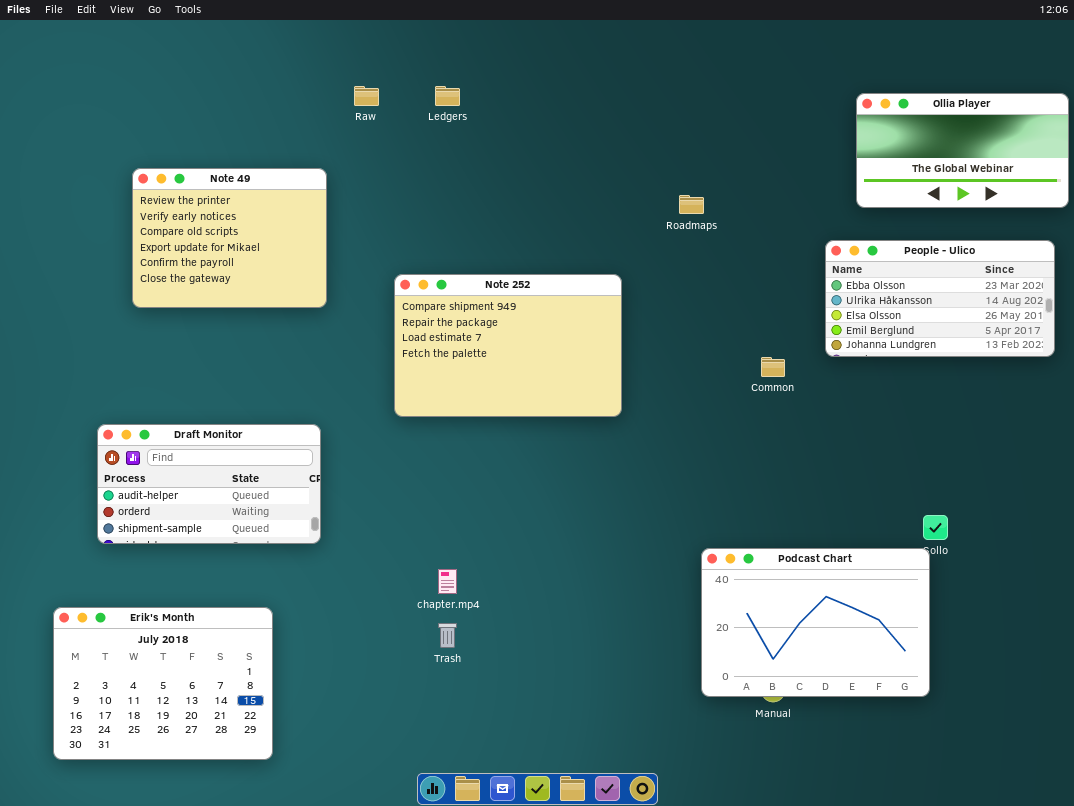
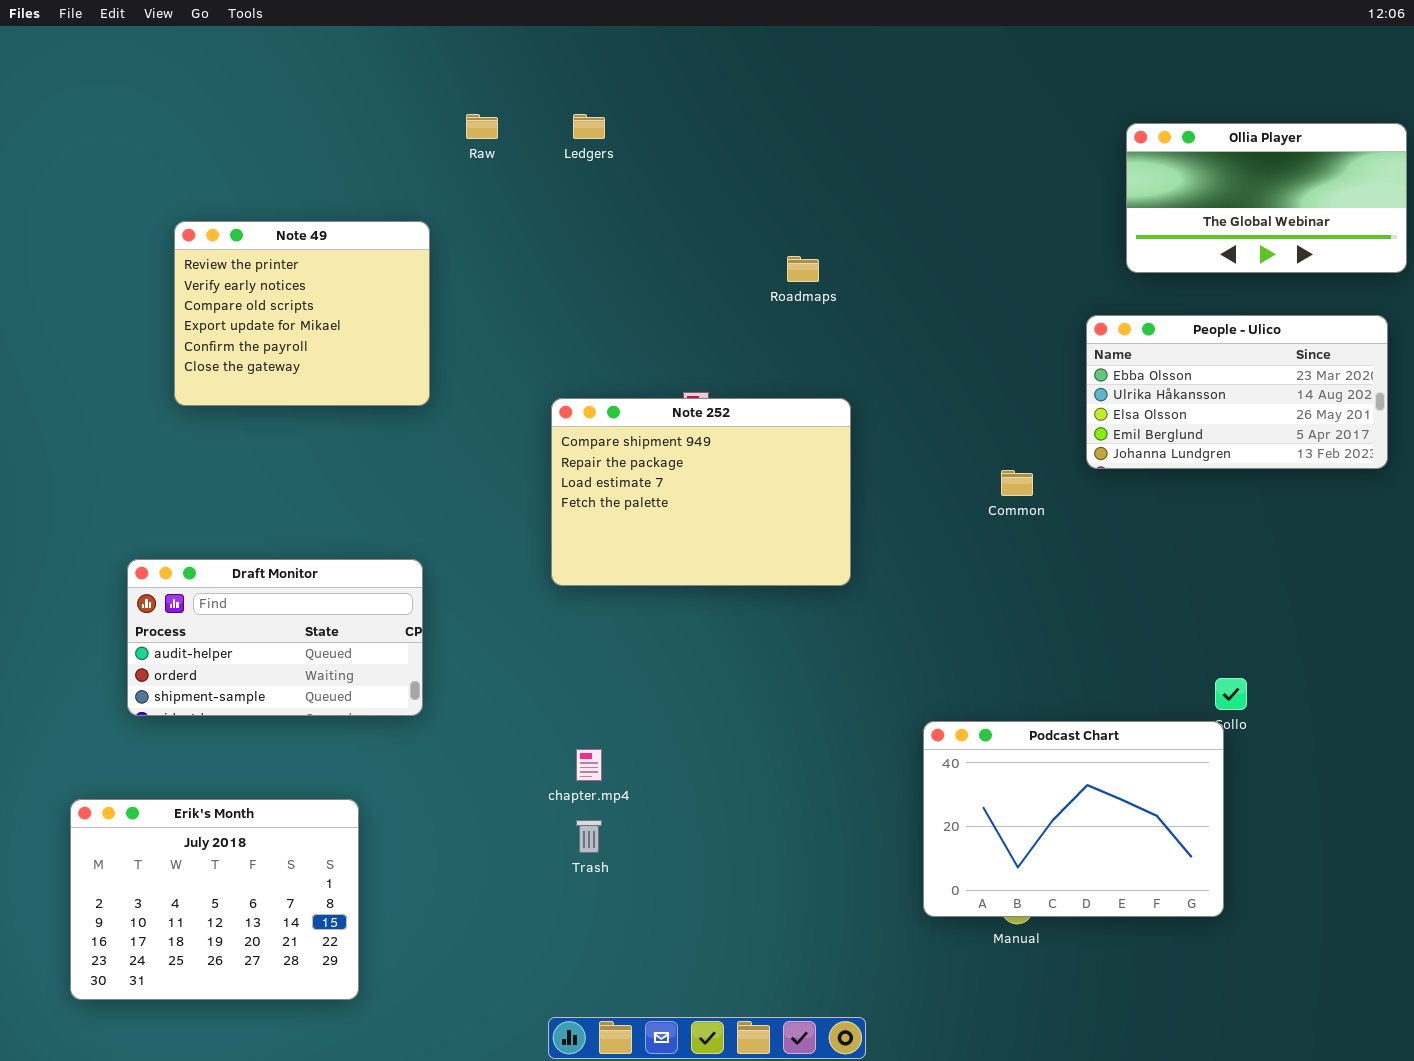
Roadmaps: [679,195,704,214] -> [787,256,819,282], moved
Note 252: [394,274,622,417] -> [551,398,851,586], moved

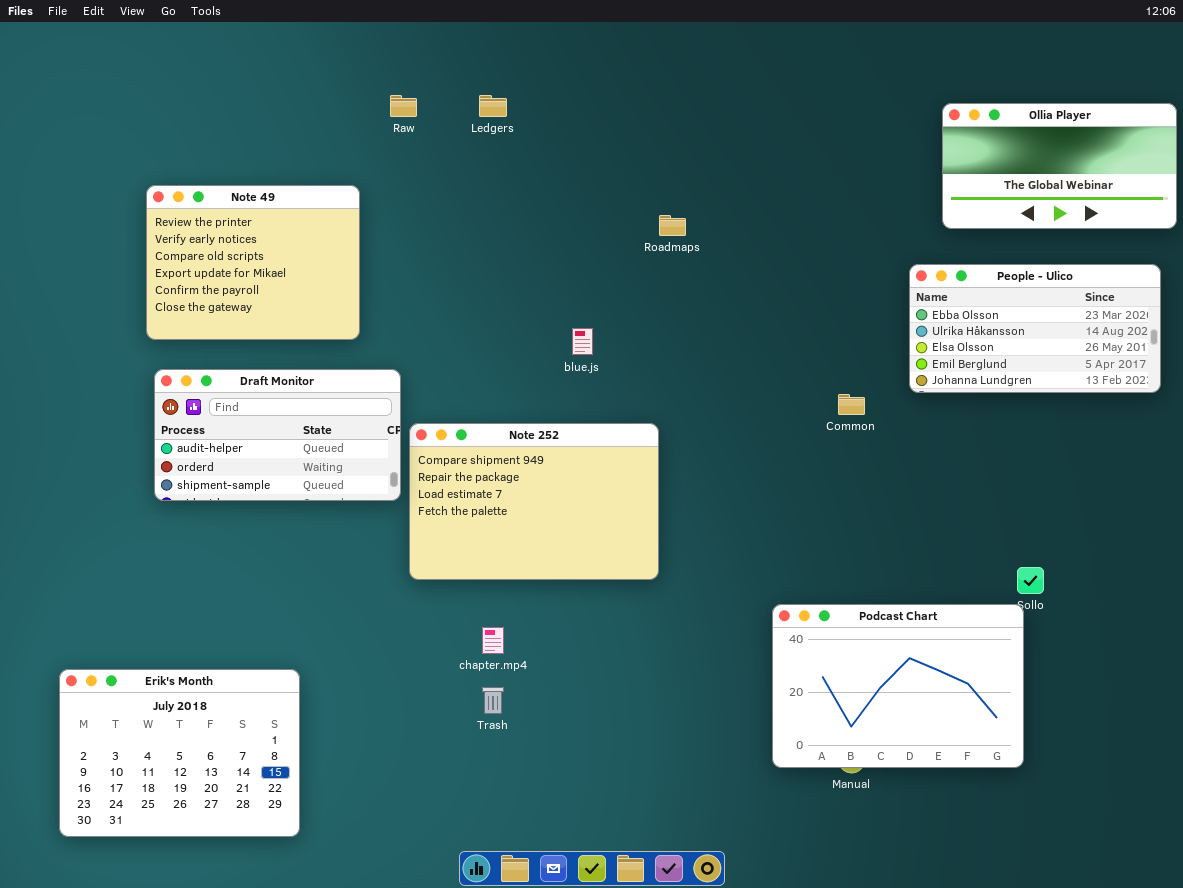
Note 252: [551,398,851,586] -> [409,423,659,580], moved
Draft Monitor: [127,559,423,716] -> [154,369,401,501], moved

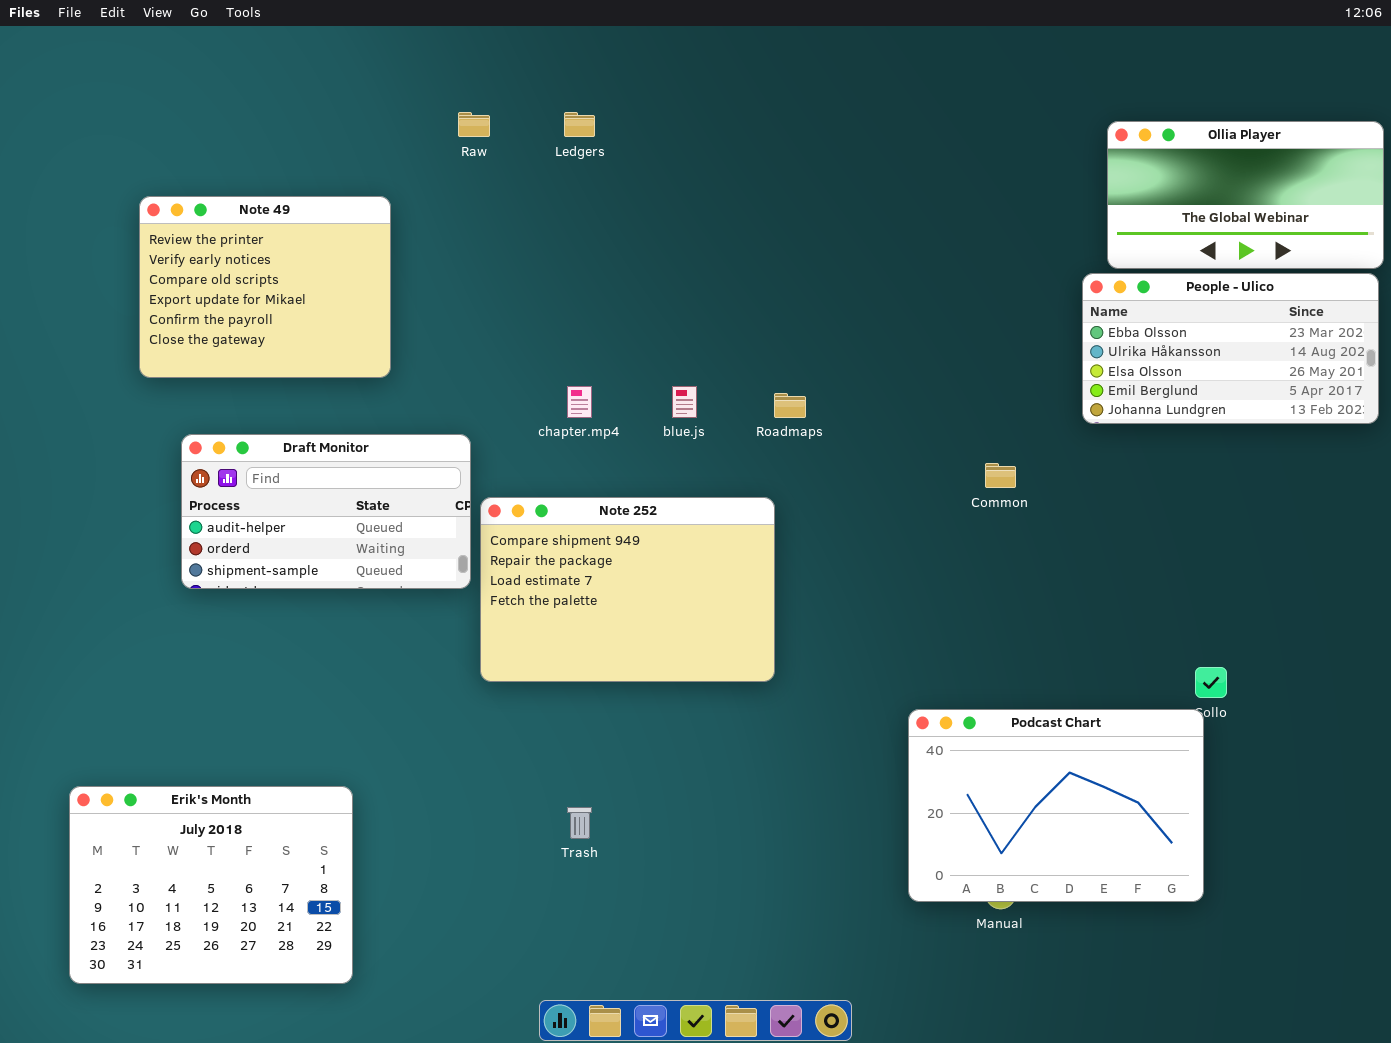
Note 49: [146,185,360,340] -> [139,196,391,378], moved
Roadmaps: [659,215,686,236] -> [774,393,806,418], moved
People - Ulico: [909,264,1161,393] -> [1082,273,1379,424], moved
chapter.mp4: [482,627,504,654] -> [567,386,592,418], moved

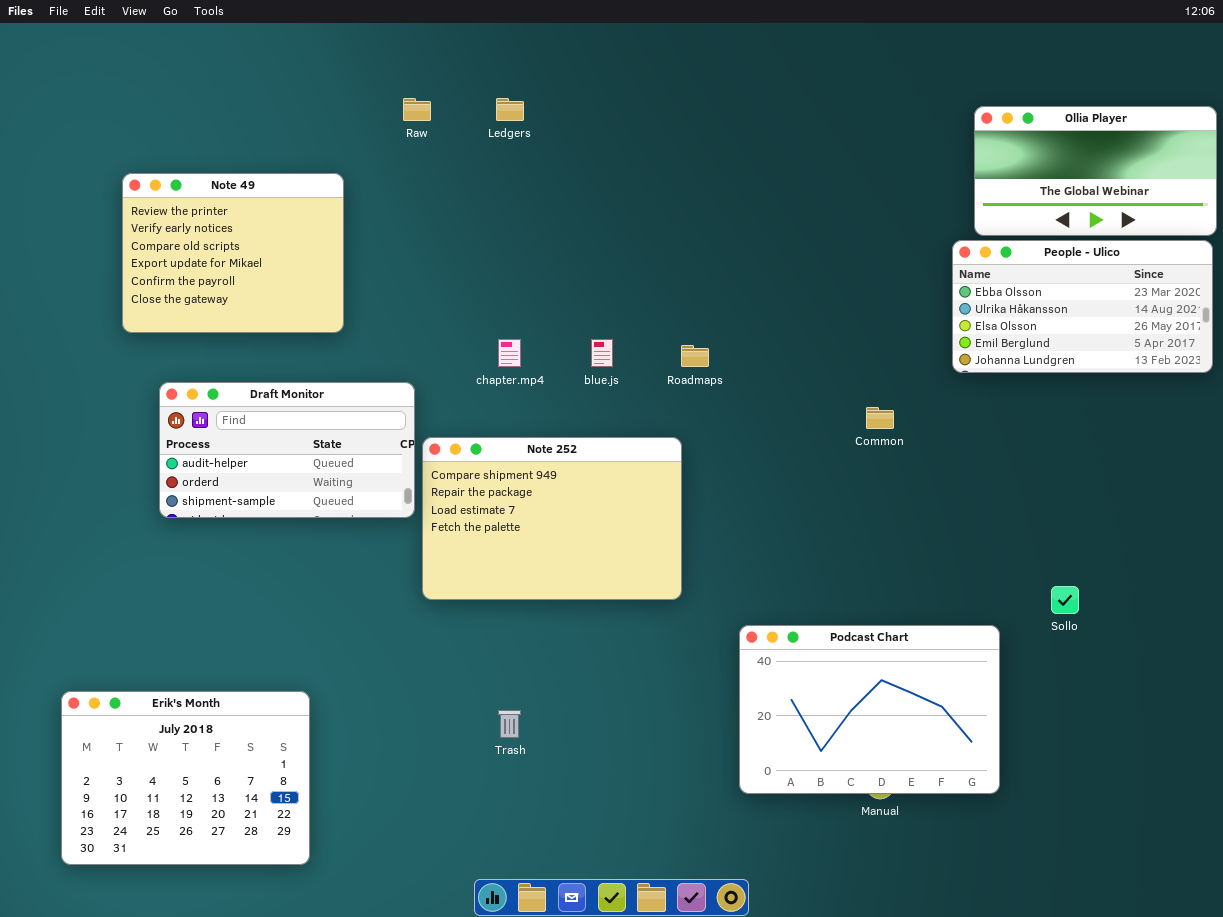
Podcast Chart: [908,709,1204,902] -> [739,625,1000,794], moved

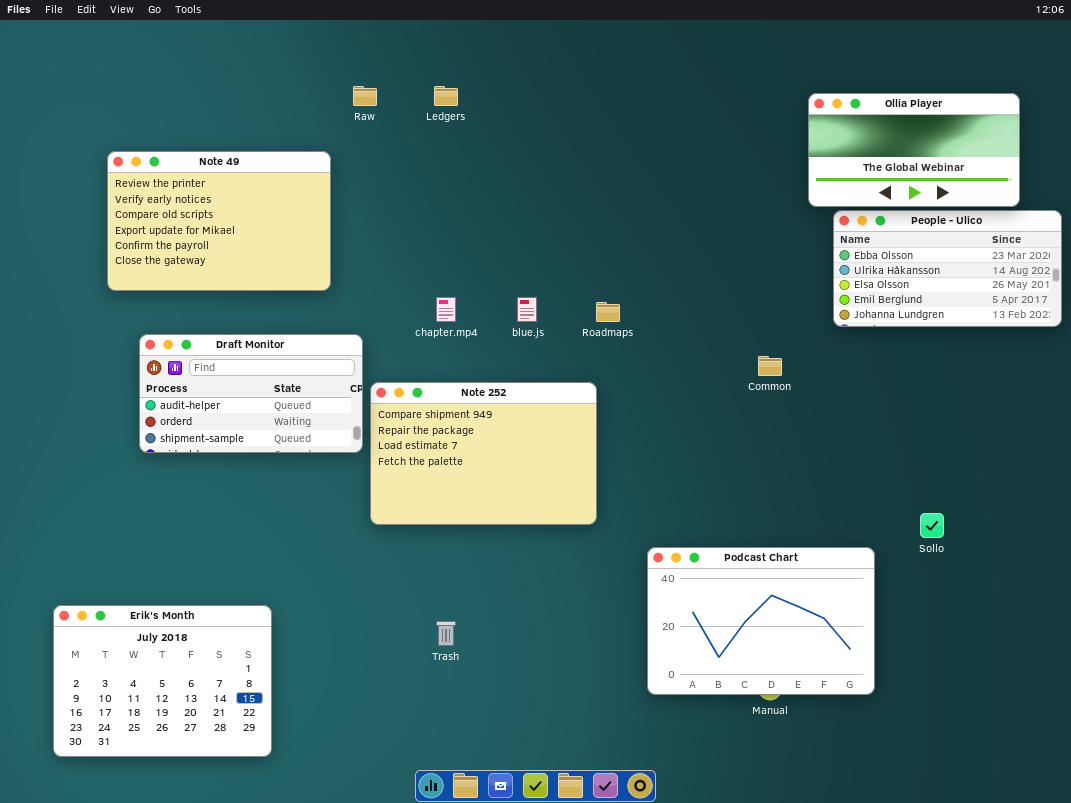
Ollia Player: [974,106,1217,236] -> [808,93,1020,207], moved
Note 49: [122,173,344,333] -> [107,151,331,291], resized

